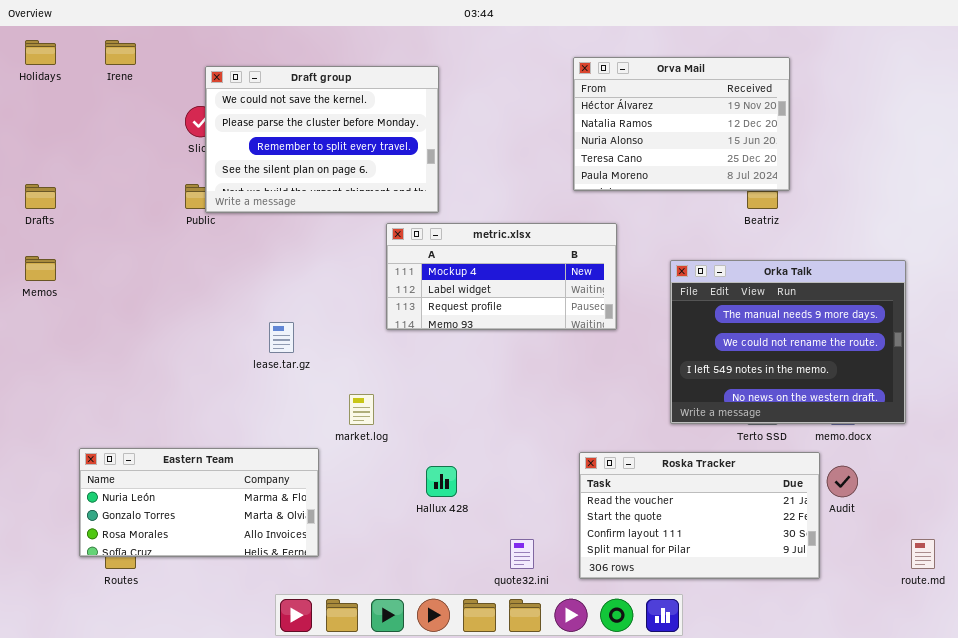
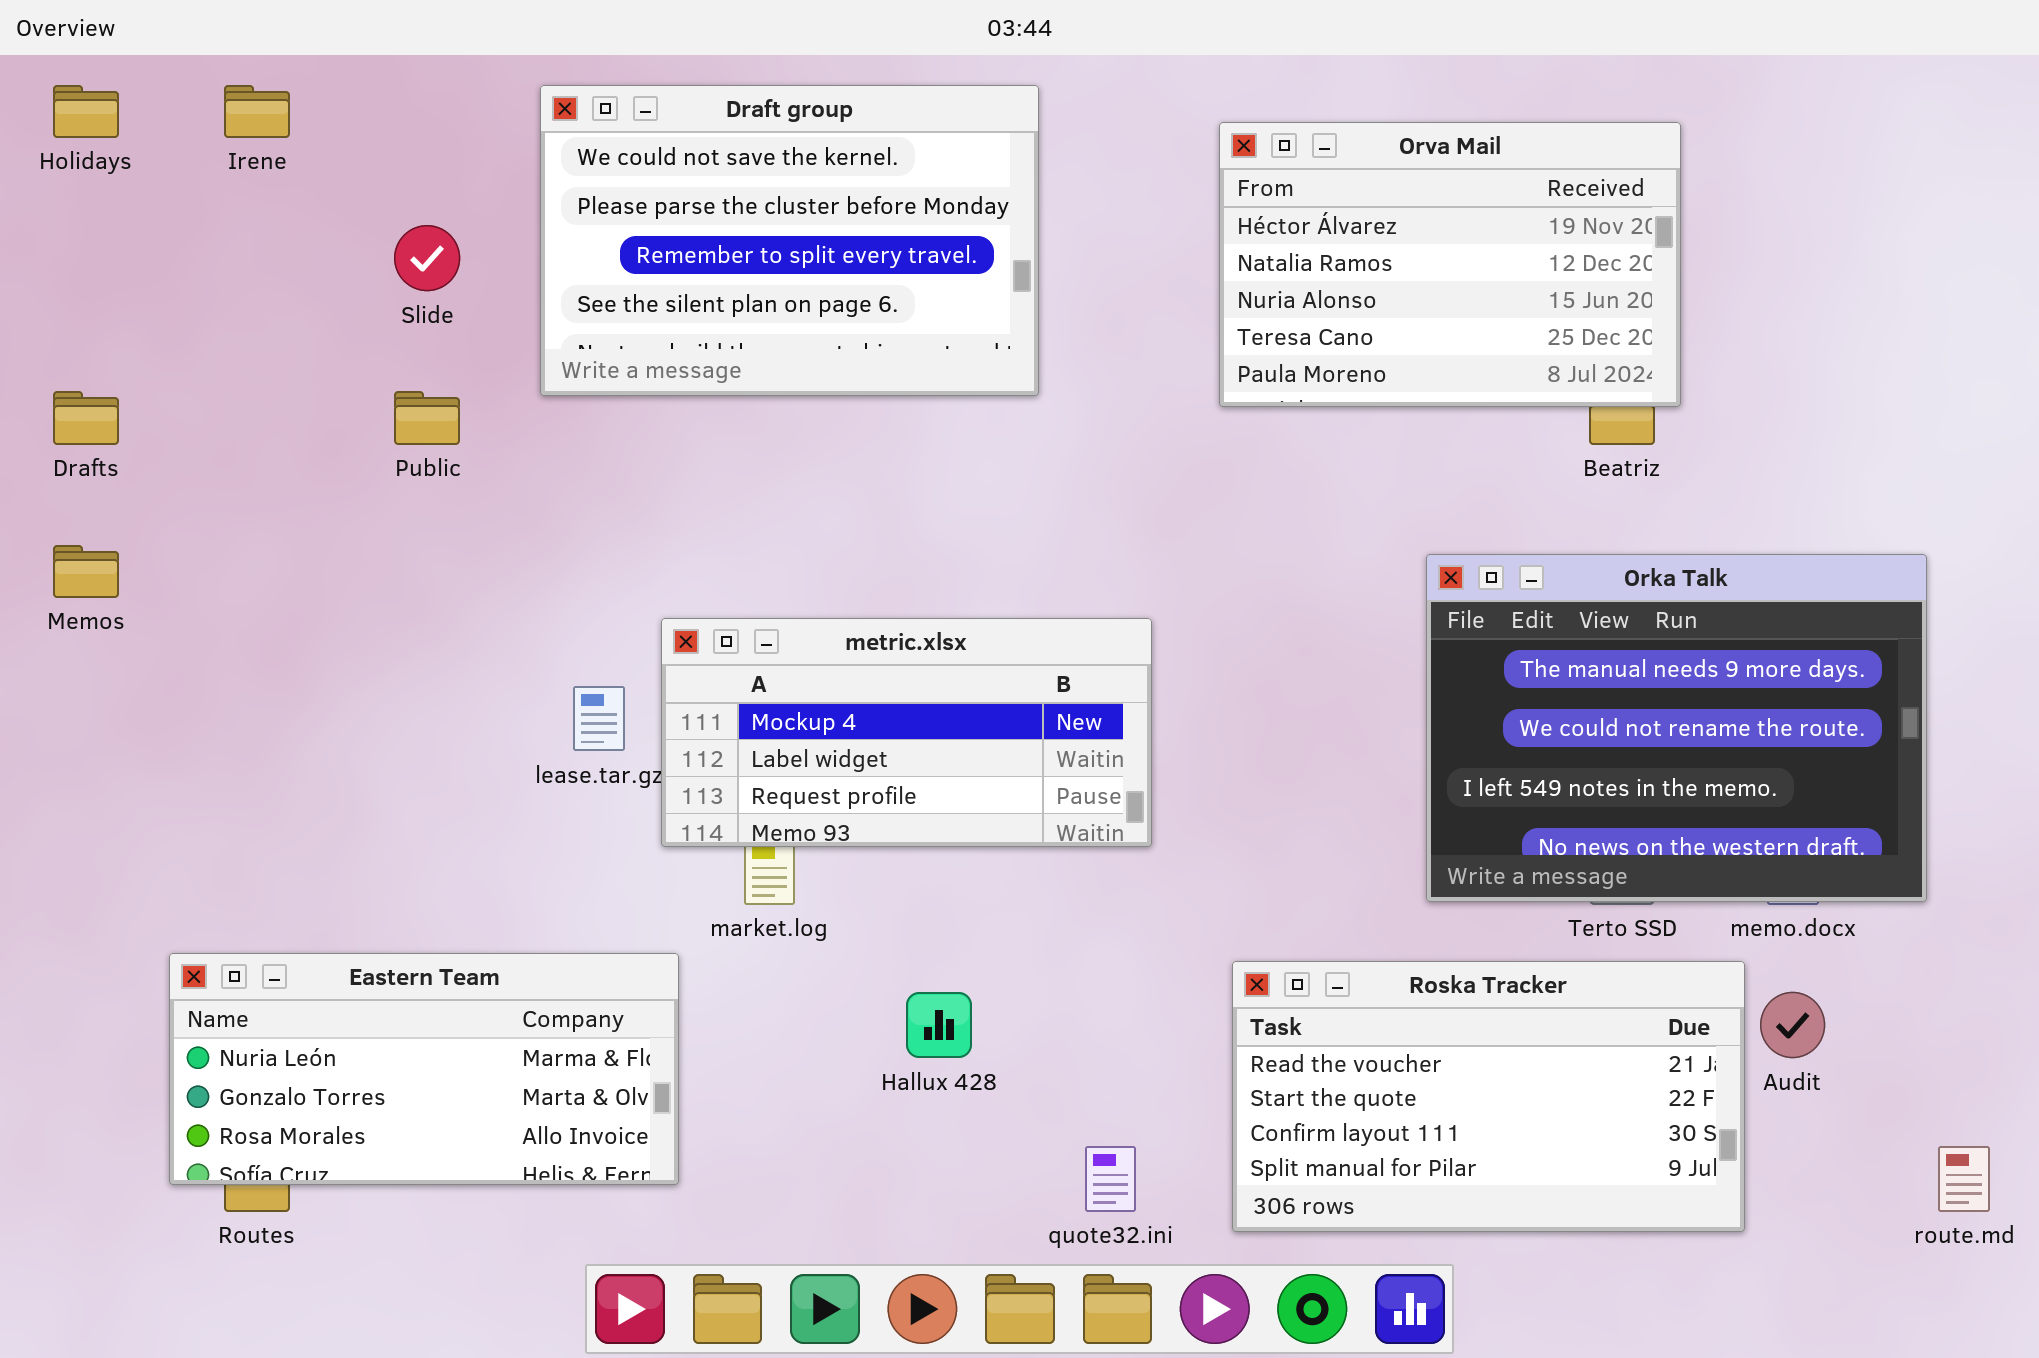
Draft group: [205,66,439,213] -> [540,85,1039,396], moved
metric.xlsx: [386,223,617,330] -> [661,618,1152,847], moved

